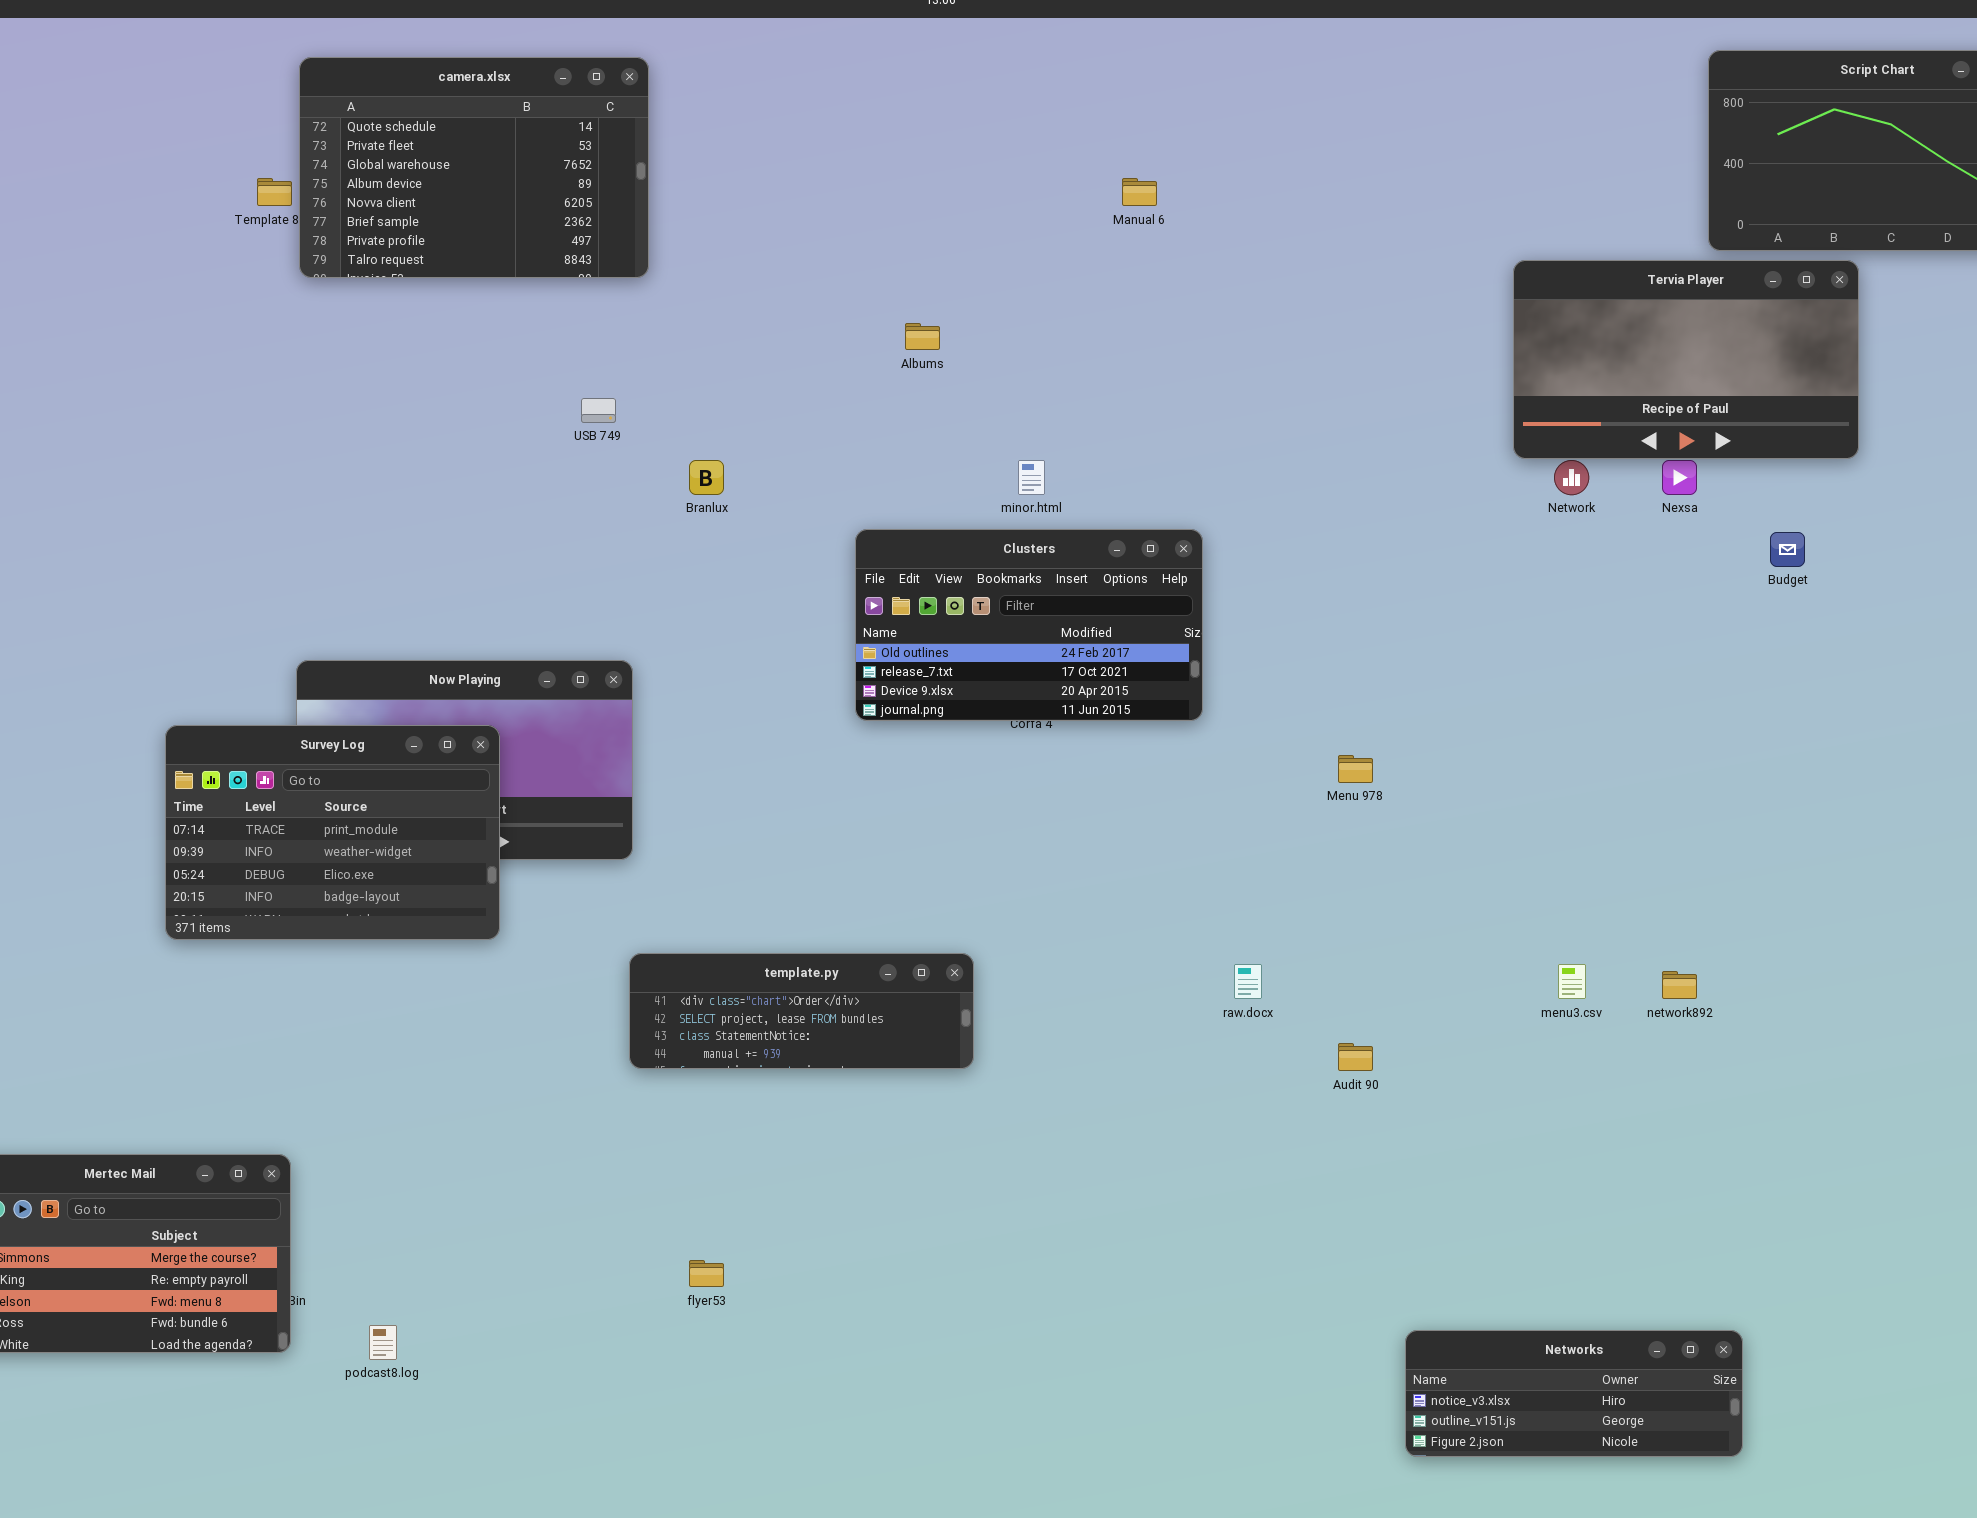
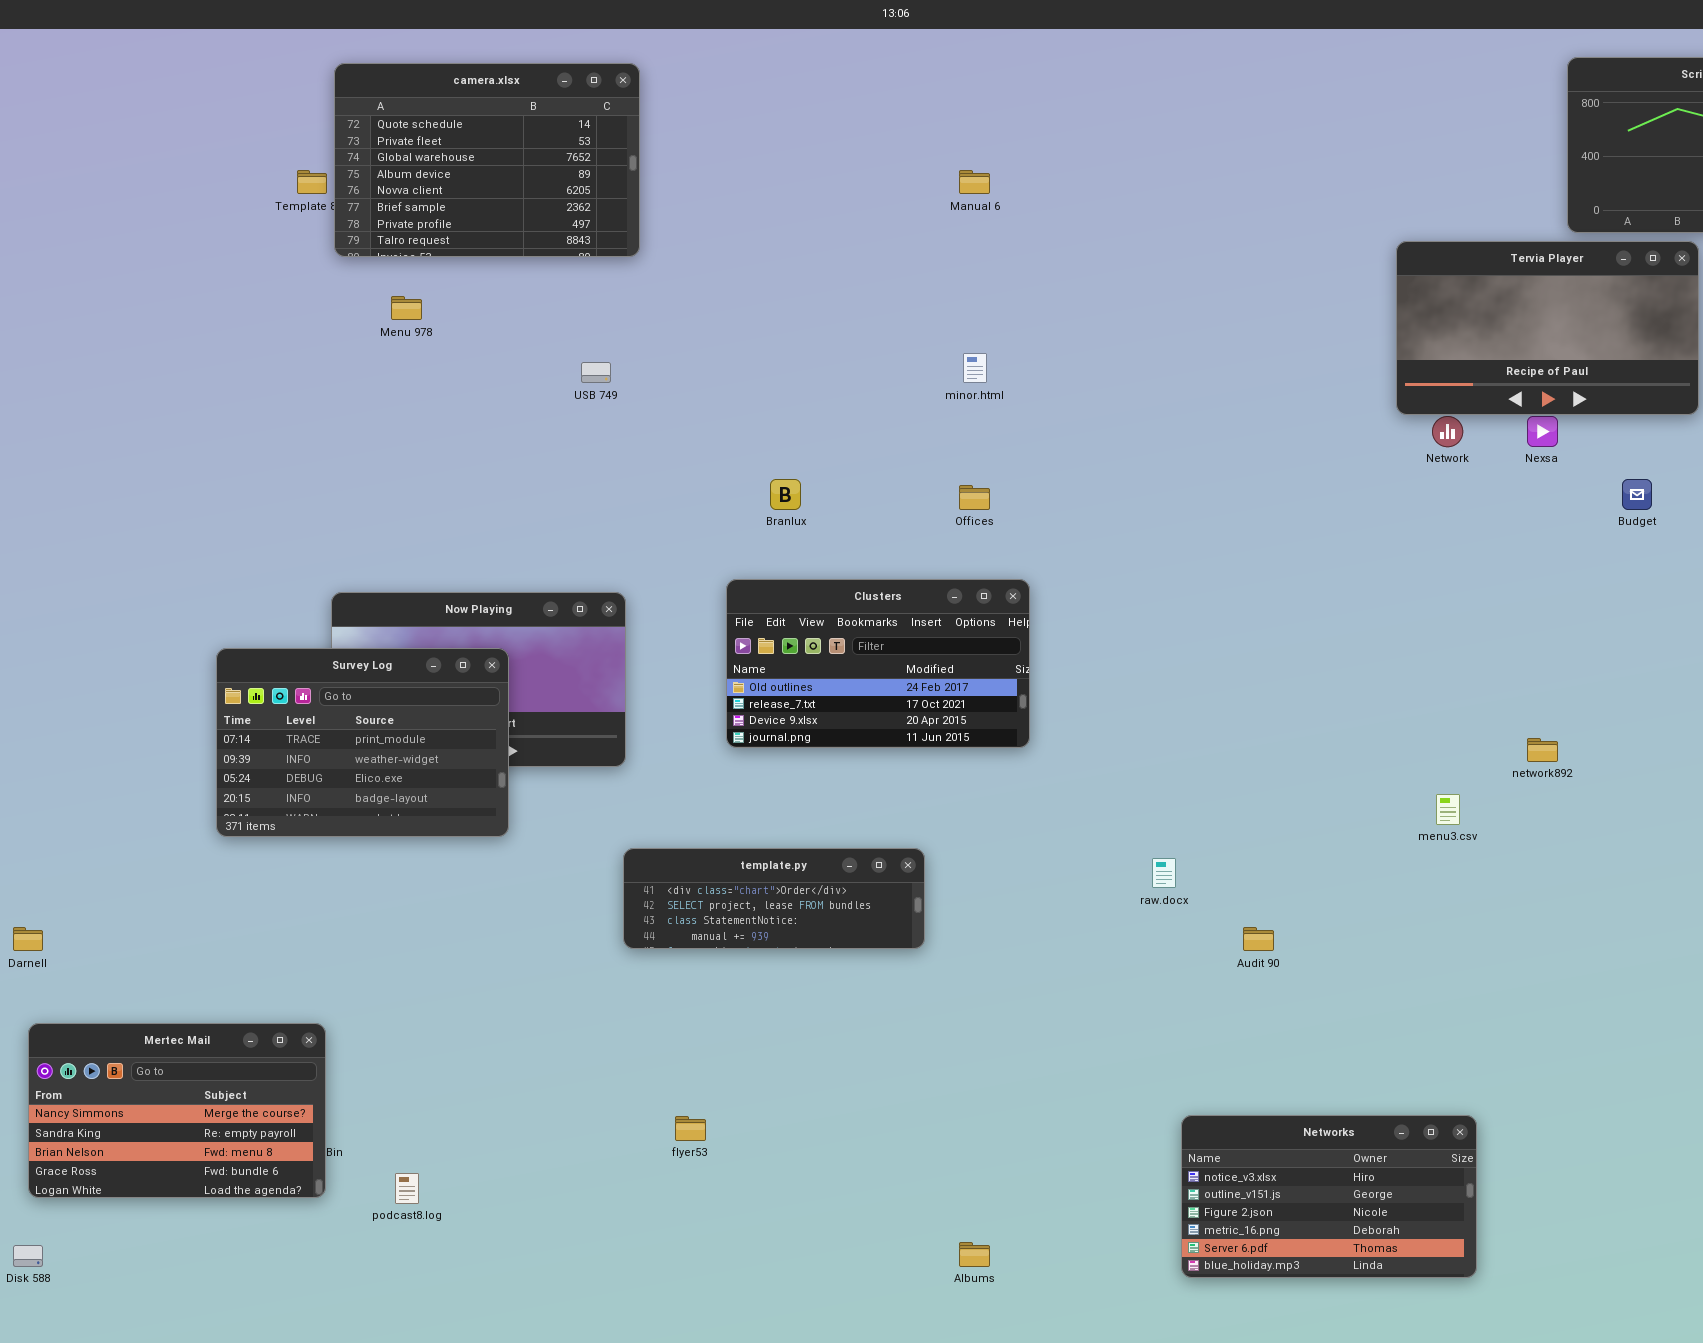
Manual 6: [1122,178,1157,206] -> [959,170,990,194], moved
Albums: [905,323,940,350] -> [959,1242,990,1267], moved
Branlux: [689,460,724,495] -> [770,479,801,510], moved
minor.html: [1018,460,1045,495] -> [963,353,987,383], moved
Clusters: [855,529,1203,721] -> [726,579,1030,748], moved
Menu 978: [1338,755,1373,783] -> [391,296,422,320], moved
menu3.csv: [1558,964,1586,999] -> [1436,794,1460,825], moved
network892: [1662,971,1697,999] -> [1527,738,1558,762], moved
Networks: [1405,1330,1743,1457] -> [1181,1115,1477,1278], moved, resized

